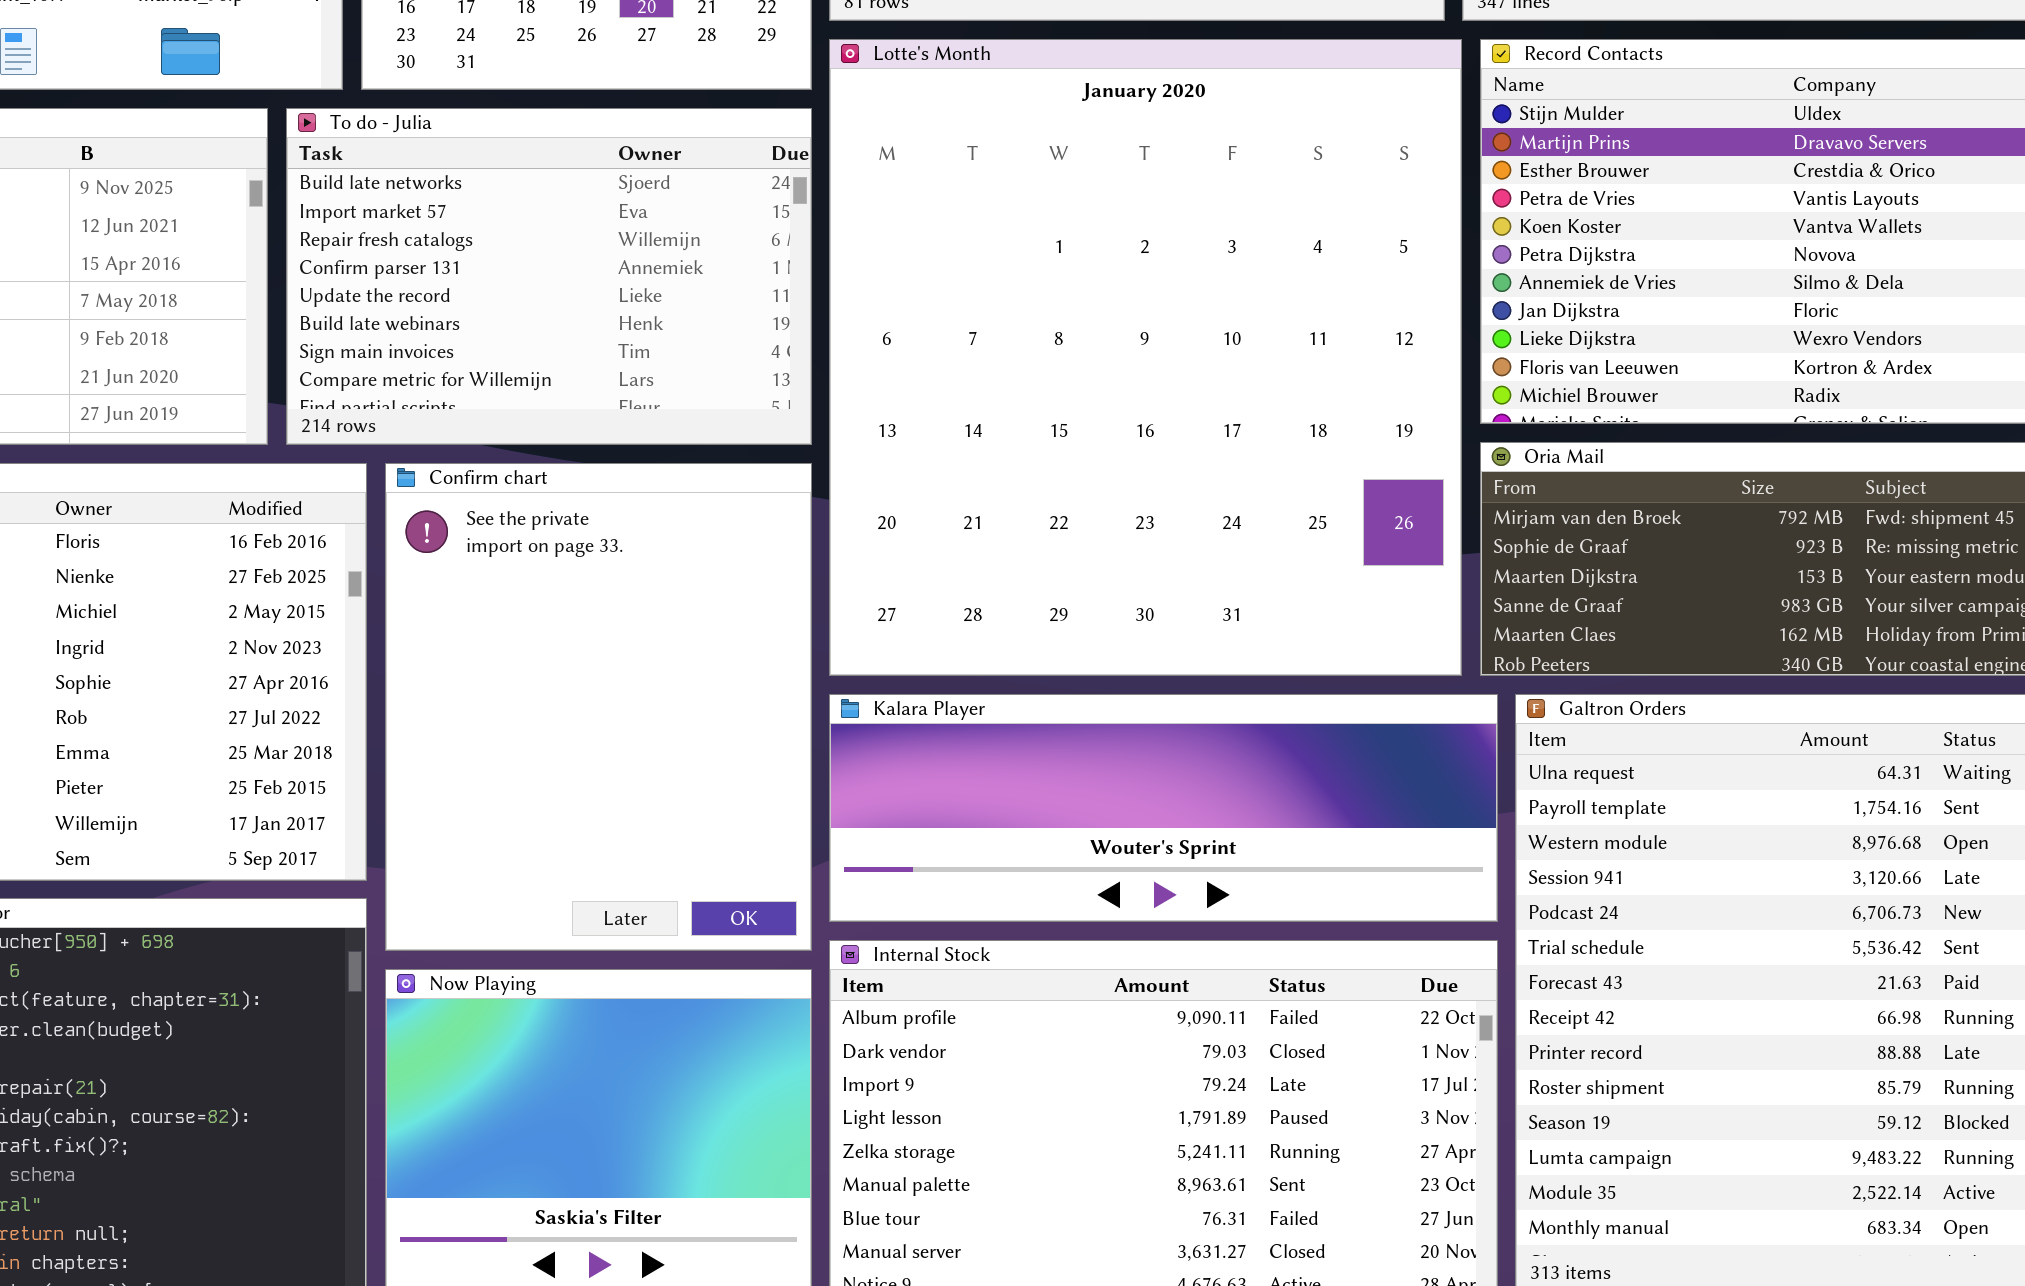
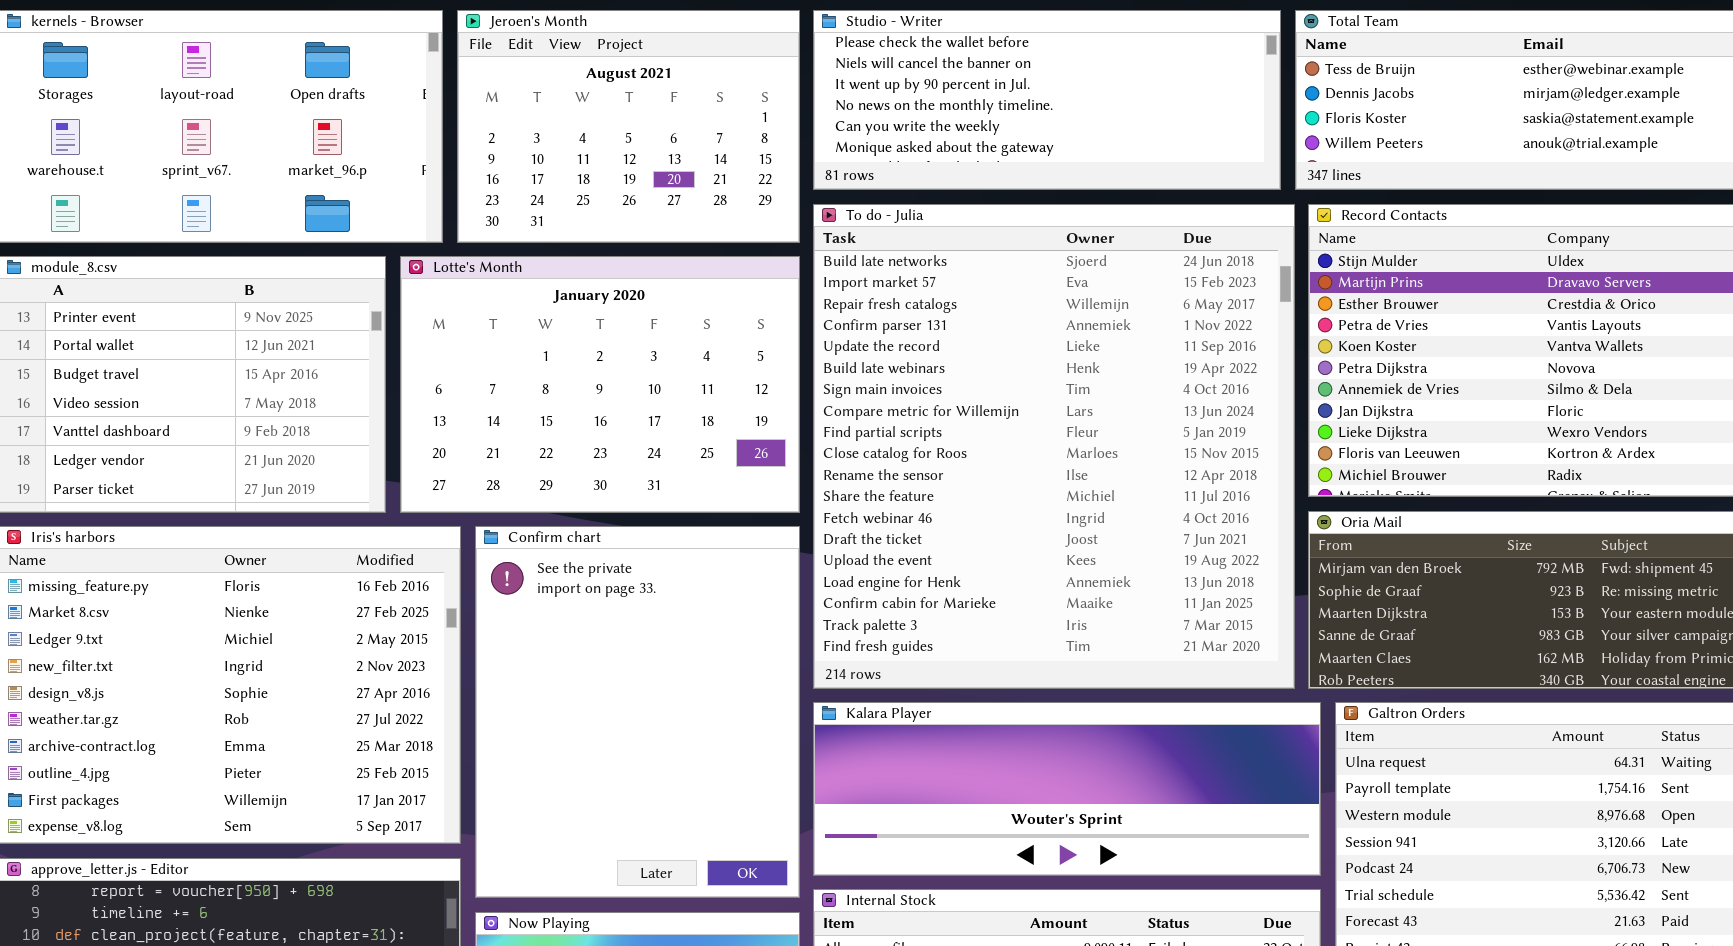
Lotte's Month: [829,39,1462,676] -> [400,256,800,513], moved, resized
To do - Julia: [286,108,812,445] -> [813,204,1295,689], moved, resized

